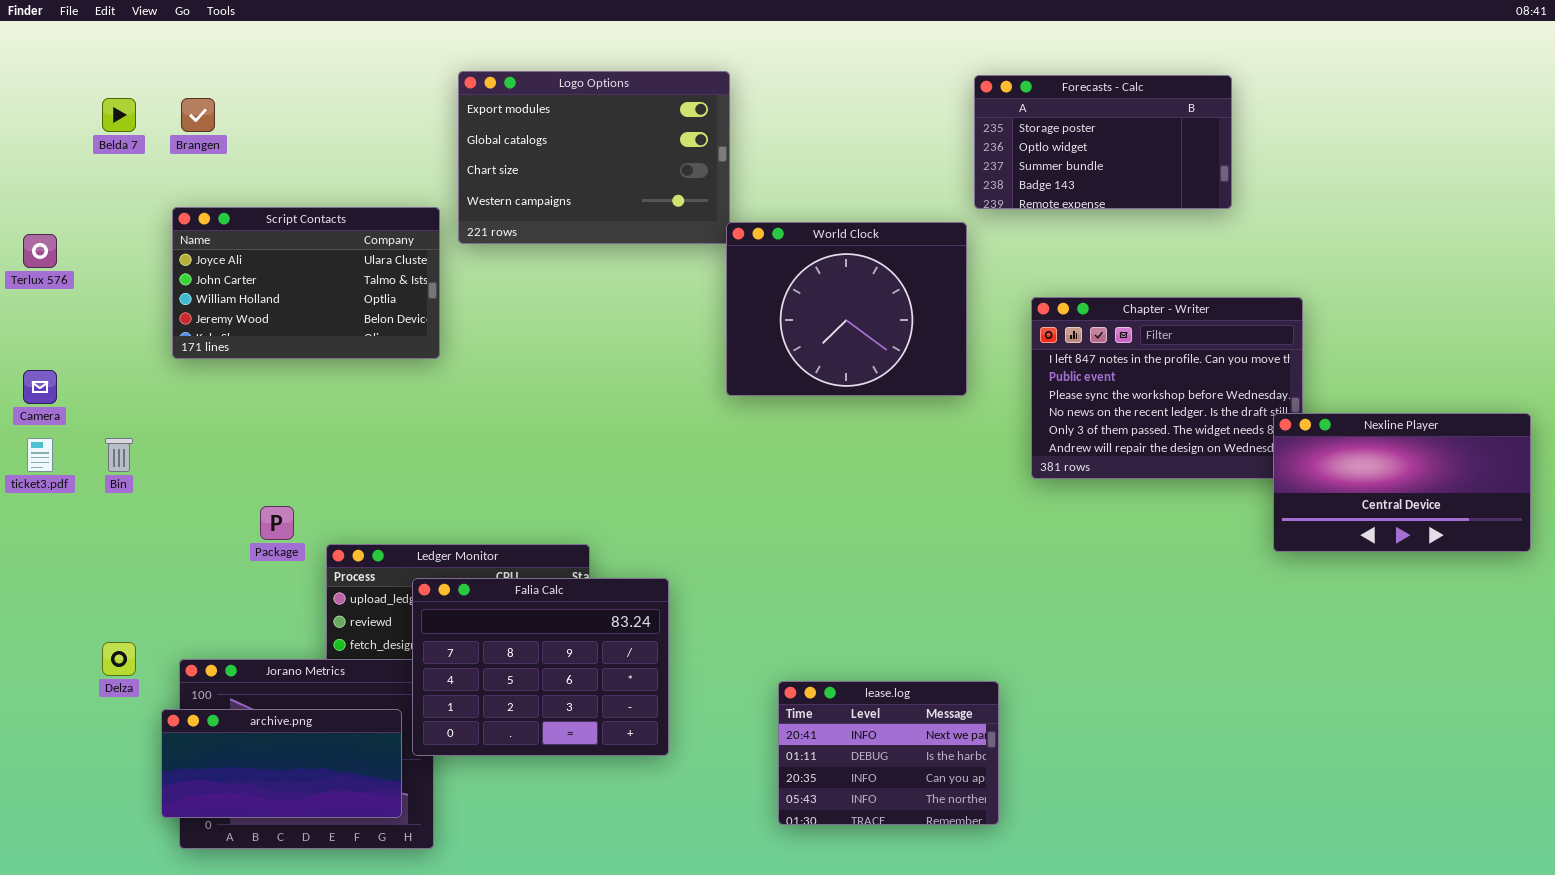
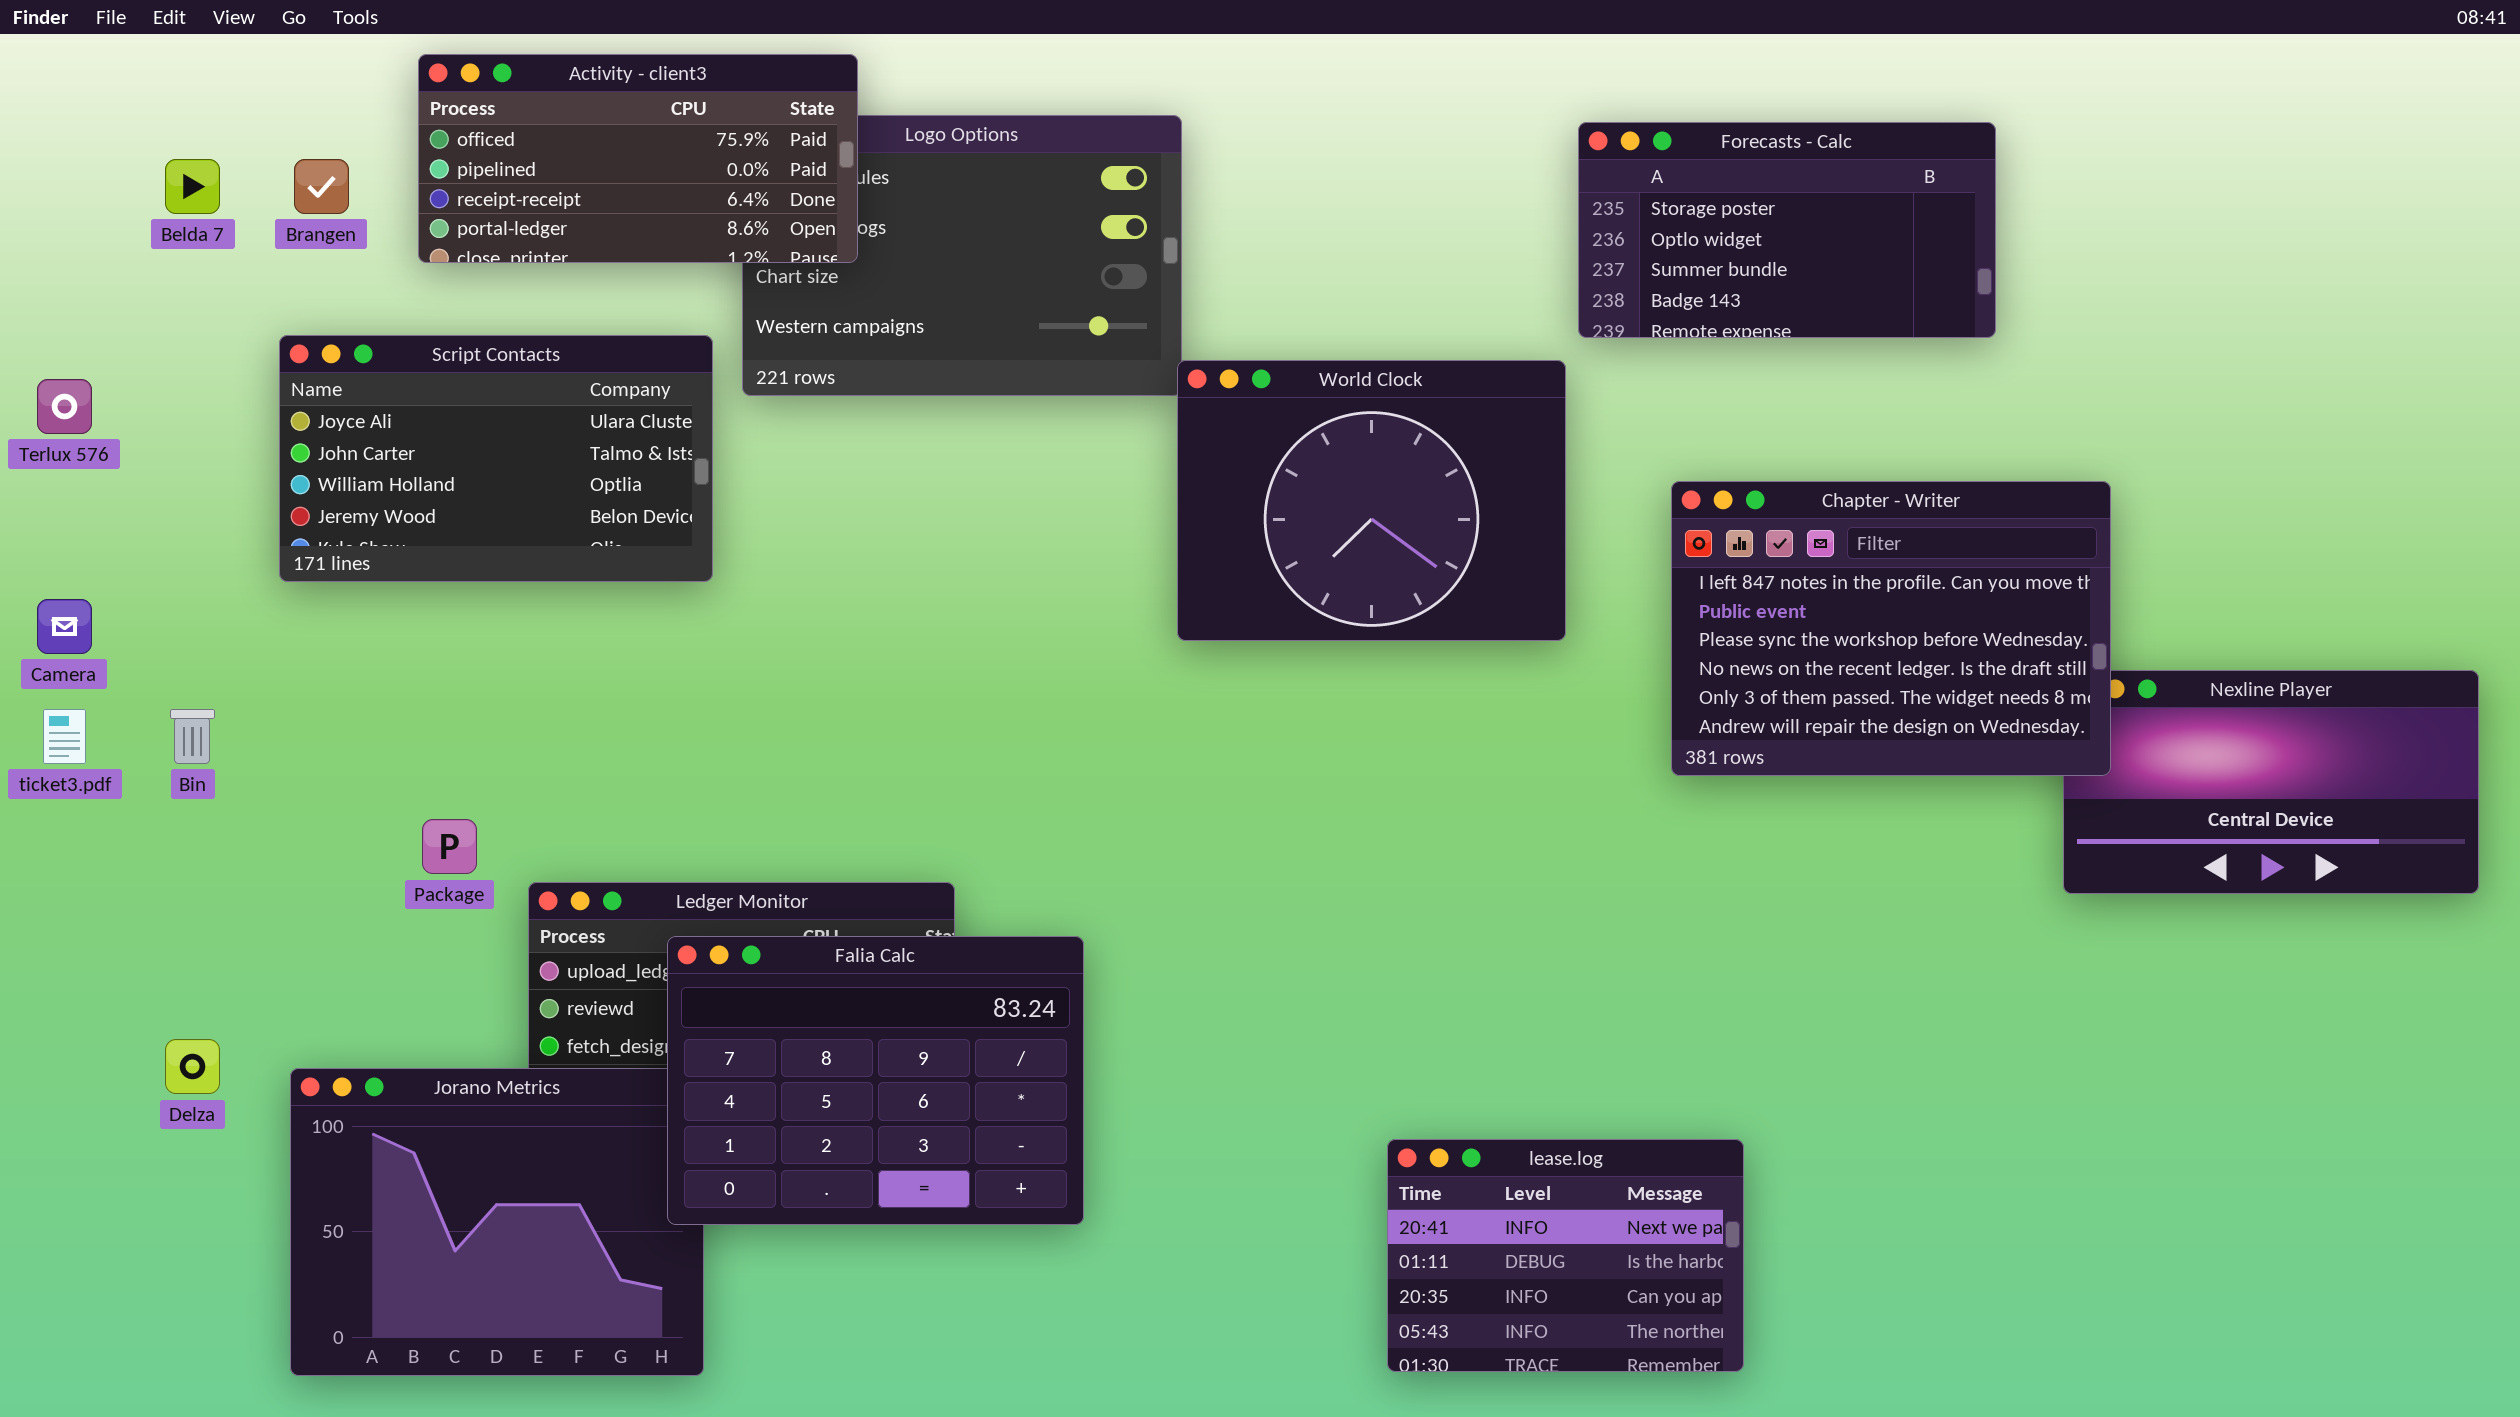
Activity - client3: none -> [418,54,858,263], opened
Chapter - Writer: [1031,297,1303,479] -> [1671,481,2111,776], raised
lease.log: [778,681,999,825] -> [1387,1139,1744,1372], moved
archive.png: [161,709,402,818] -> none, closed

